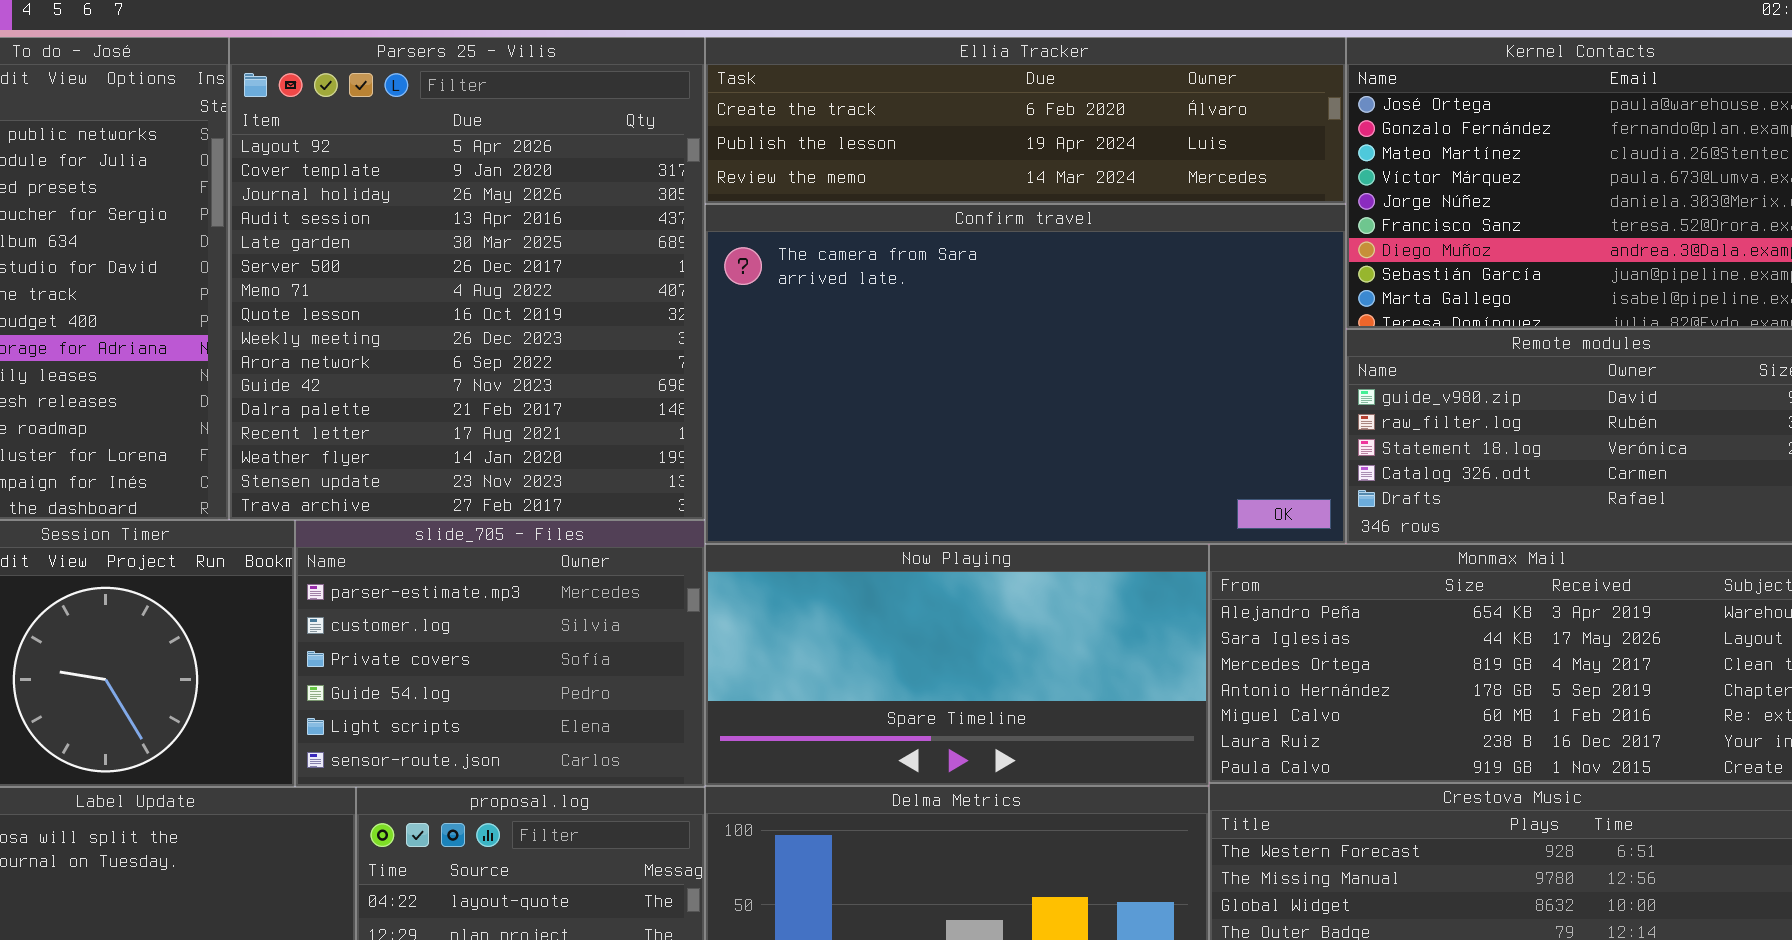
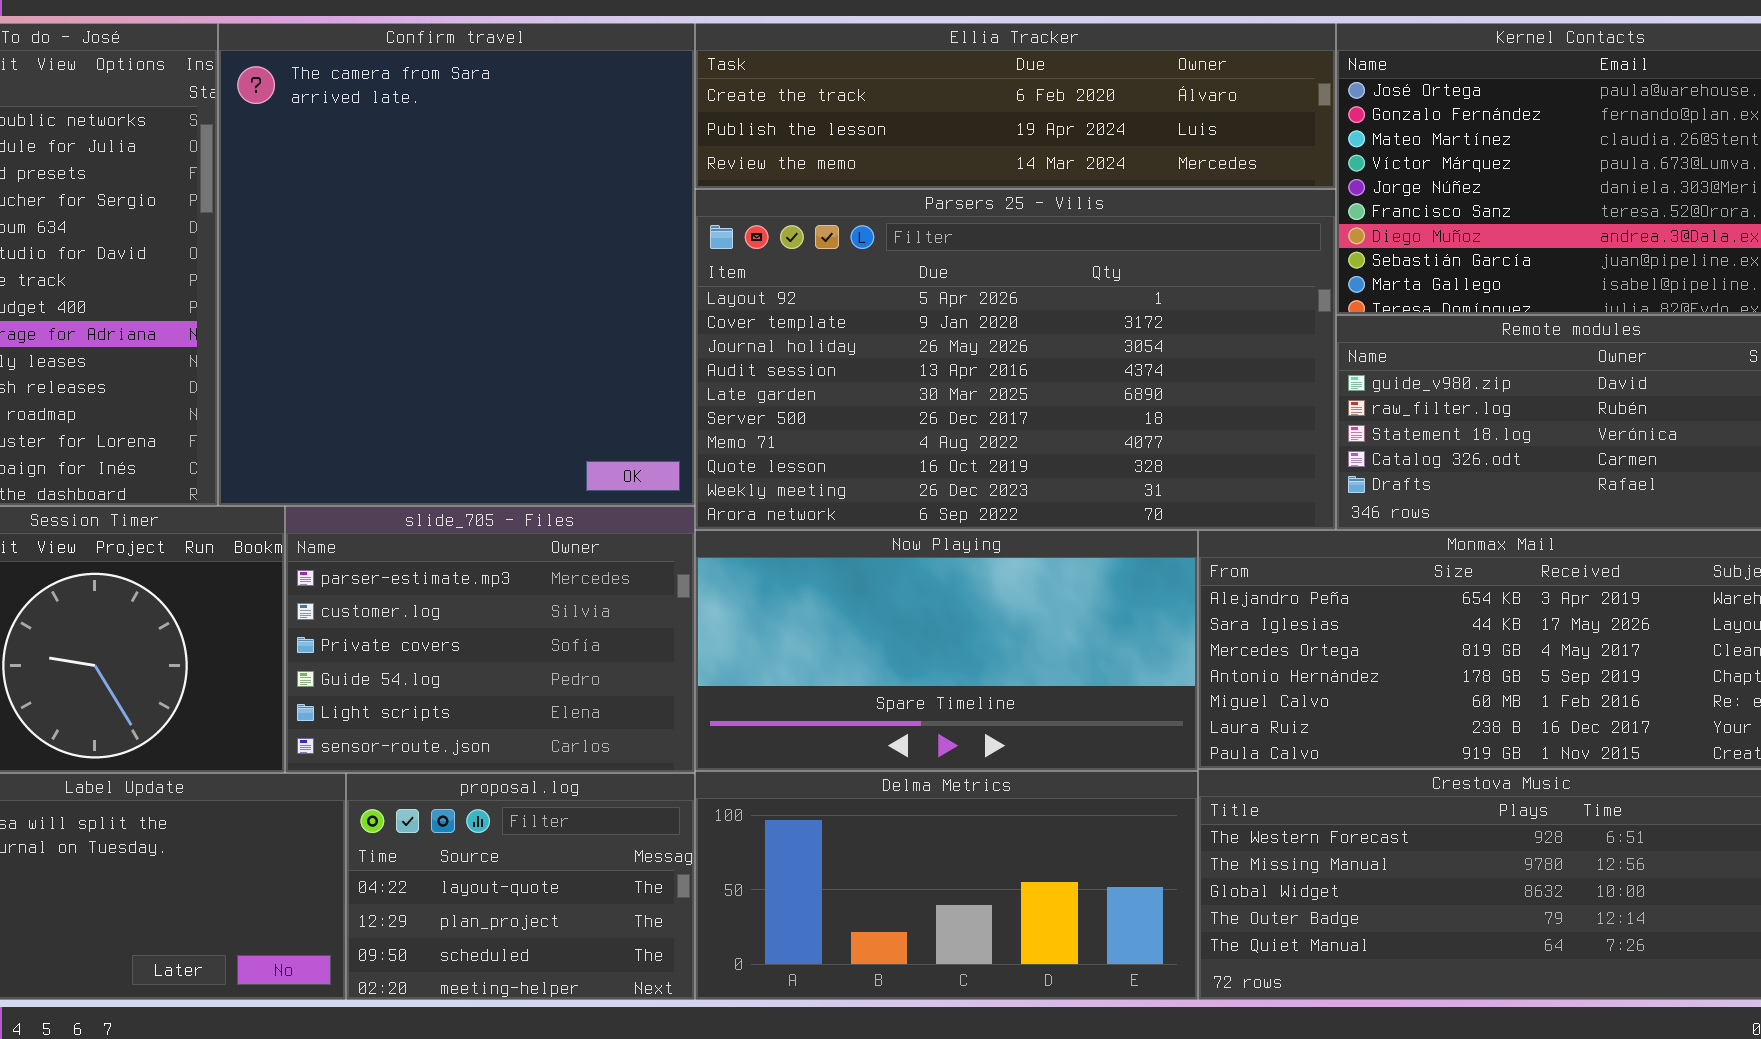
Parsers 25 - Vilis: [229,37,705,520] -> [695,189,1336,530], moved, resized
Confirm travel: [705,204,1346,544] -> [218,23,695,506], moved, resized

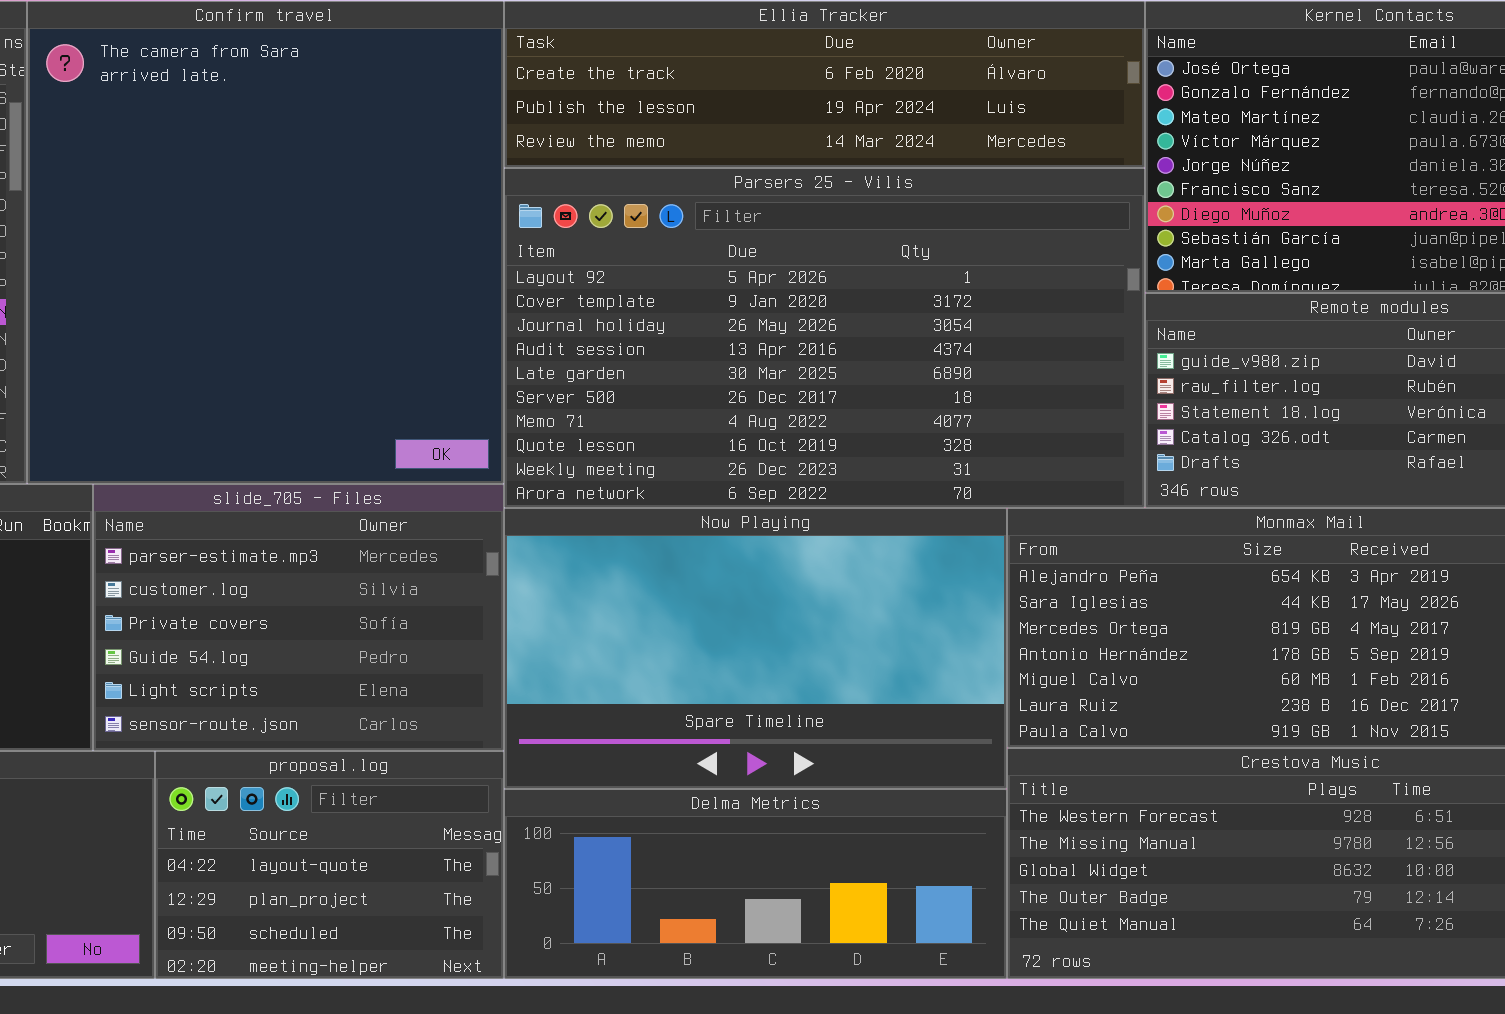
Now Playing: [695,530,1198,771] -> [504,508,1007,789], resized
Delma Metrics: [695,771,1198,1000] -> [504,789,1007,979], resized

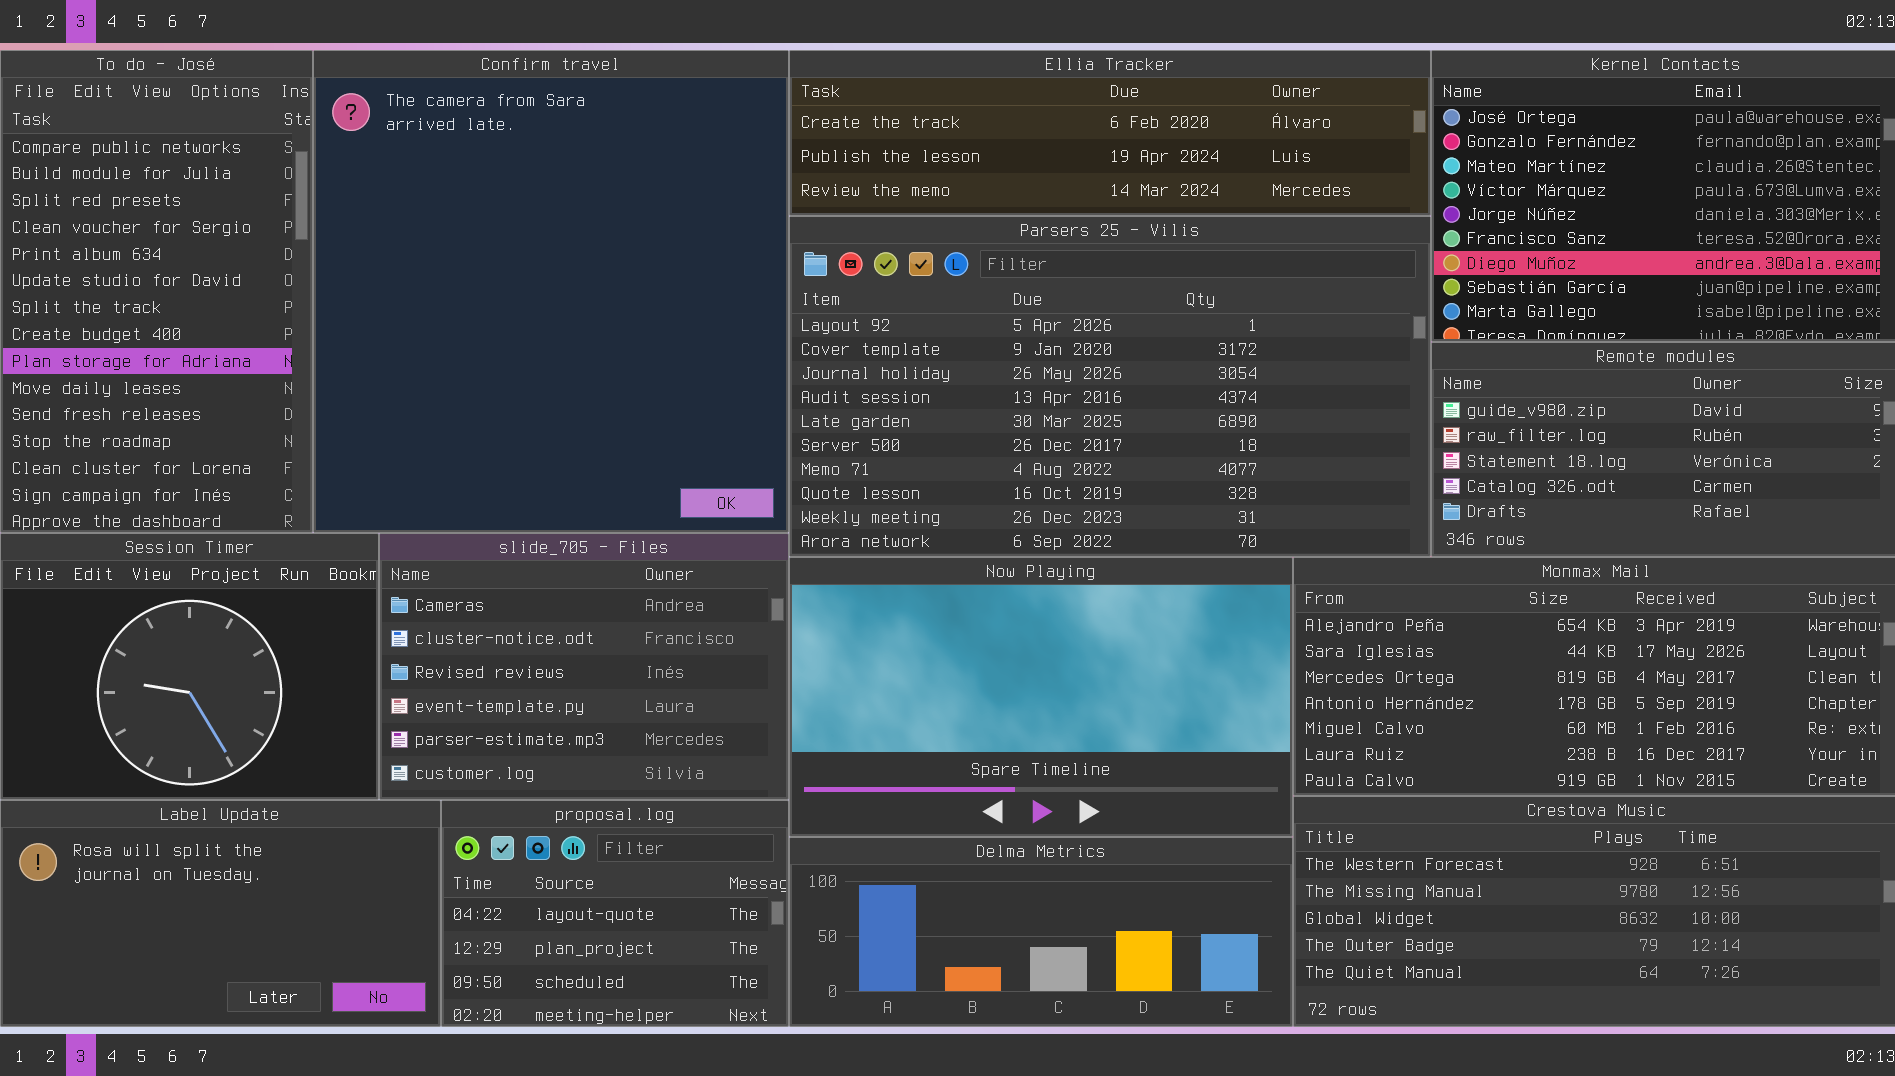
slide_705 - Files: [93,484,504,751] -> [379,533,789,800], scrolled up 4 rows

